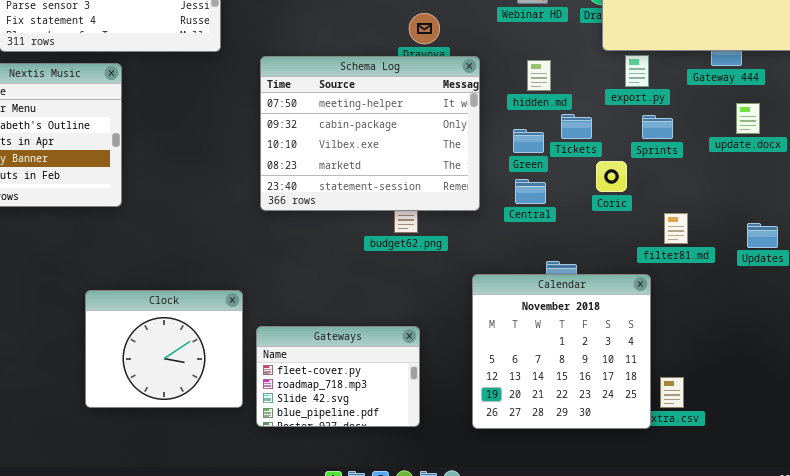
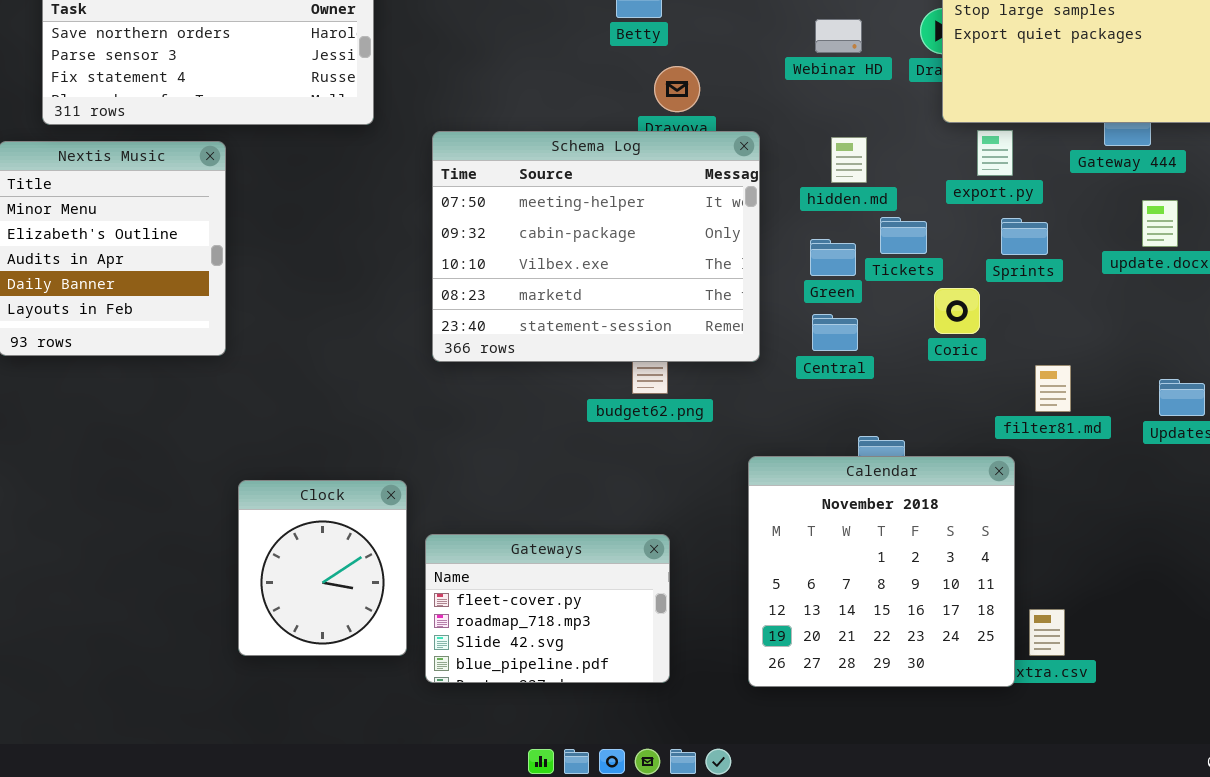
Clock: [85,290,243,408] -> [238,480,407,656], resized

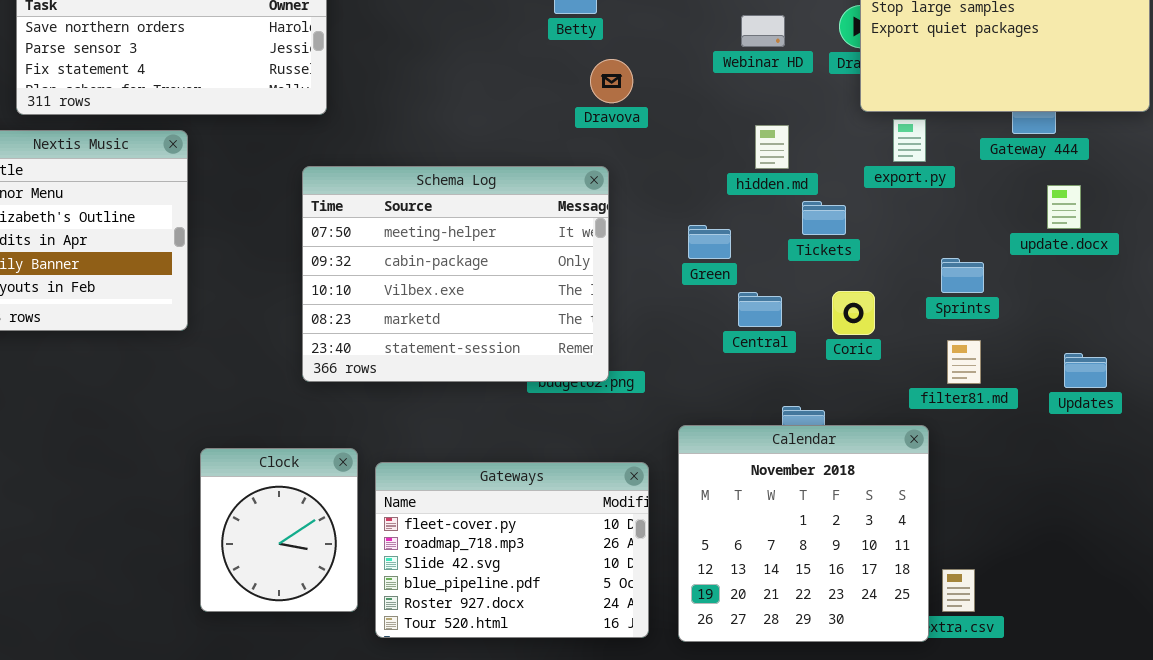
Schema Log: [432,131,760,362] -> [302,166,609,382], moved
Sprints: [1001,218,1048,255] -> [941,258,984,293], moved
Green: [810,239,856,276] -> [688,225,731,259], moved
Coric: [934,288,980,334] -> [832,291,875,335], moved
Gateways: [425,534,670,683] -> [375,462,649,638], resized

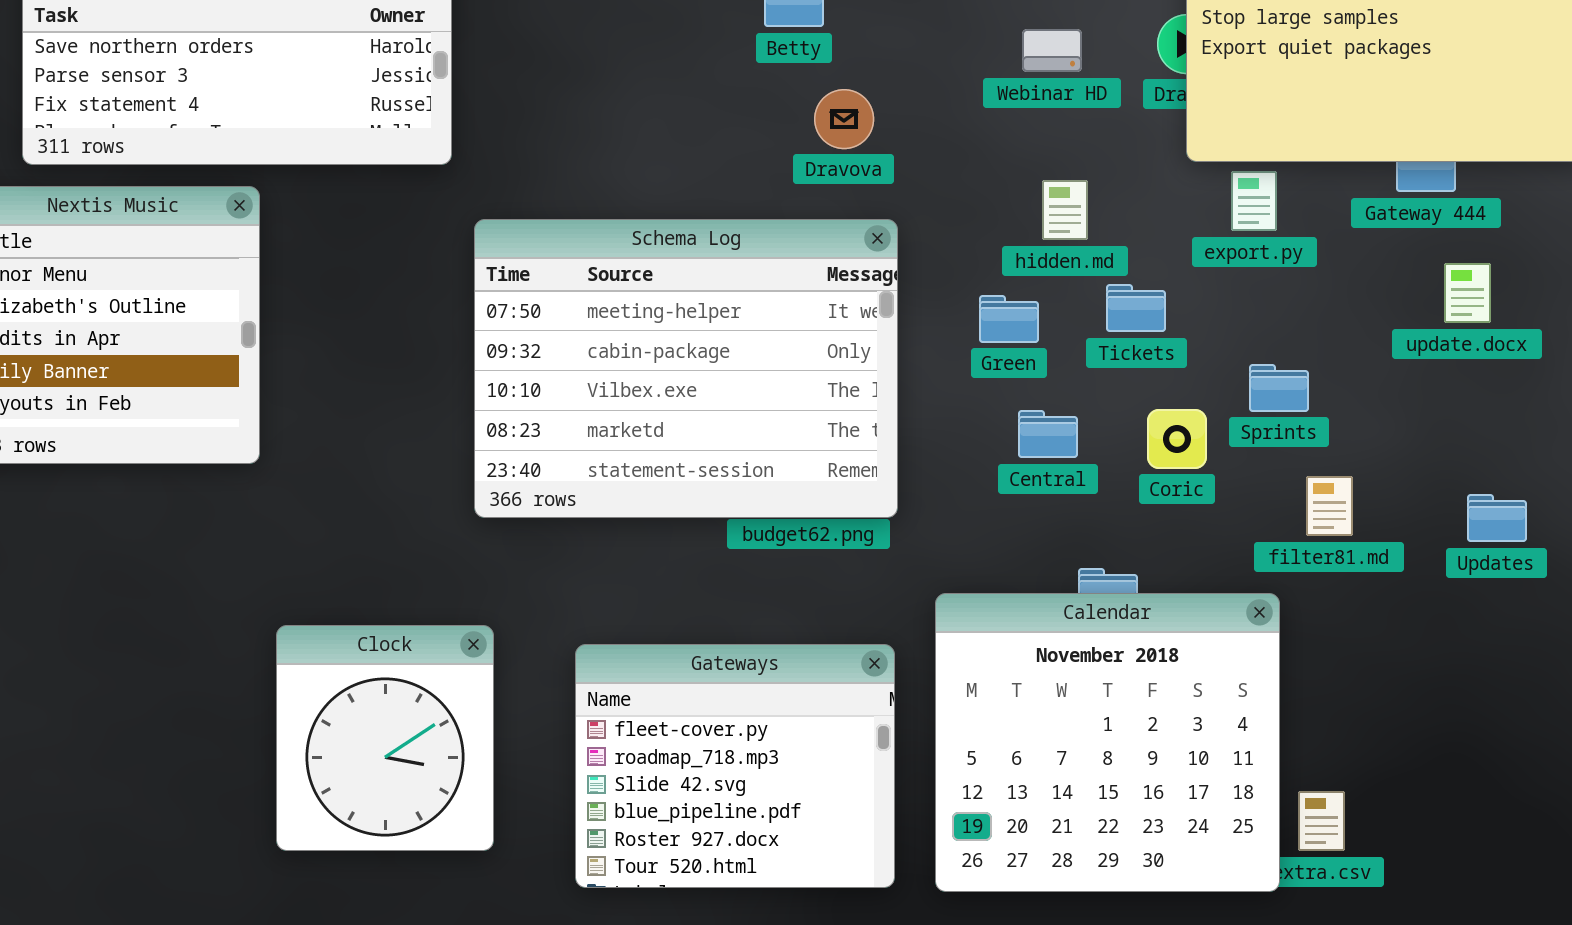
Schema Log: [302,166,609,382] -> [474,219,898,518], moved
Green: [688,225,731,259] -> [979,295,1039,343], moved
Sprints: [941,258,984,293] -> [1249,364,1309,412], moved
Gateways: [375,462,649,638] -> [575,644,895,888], resized

